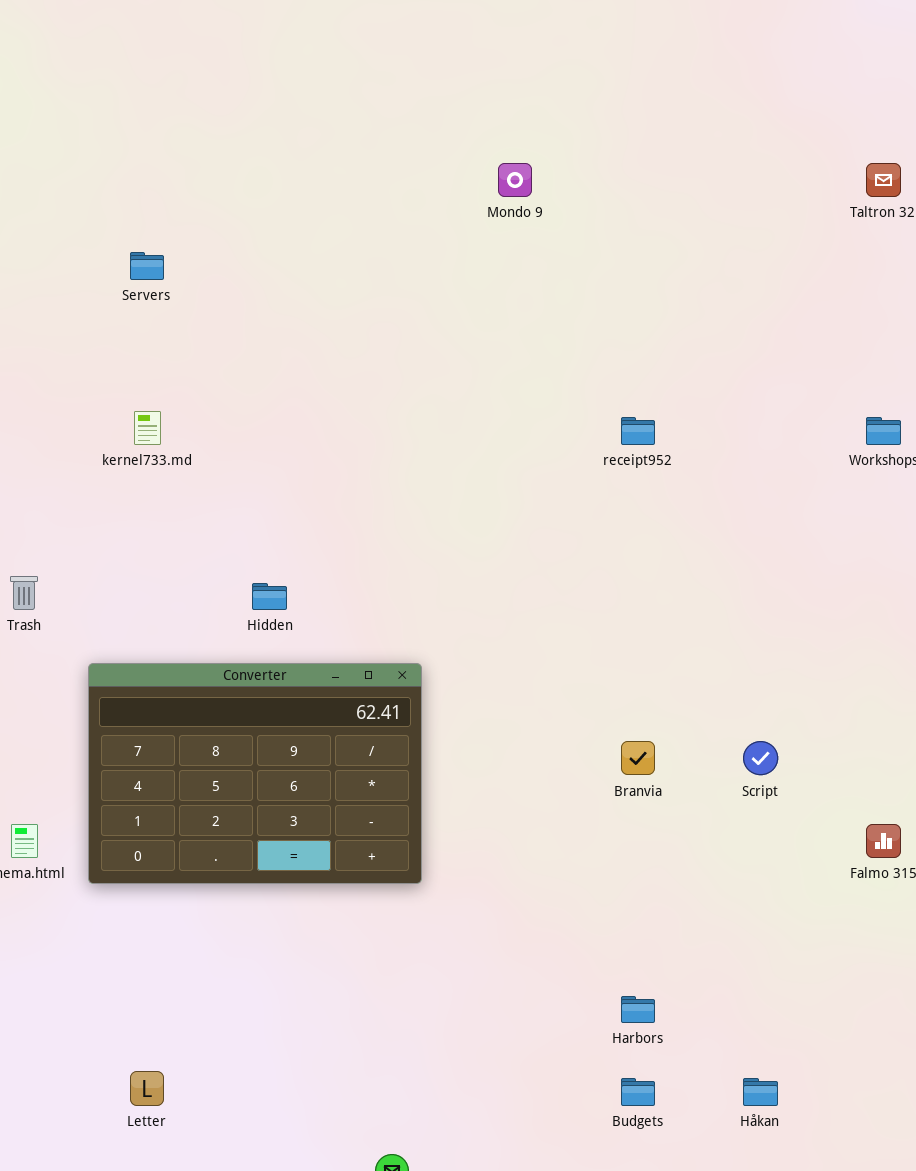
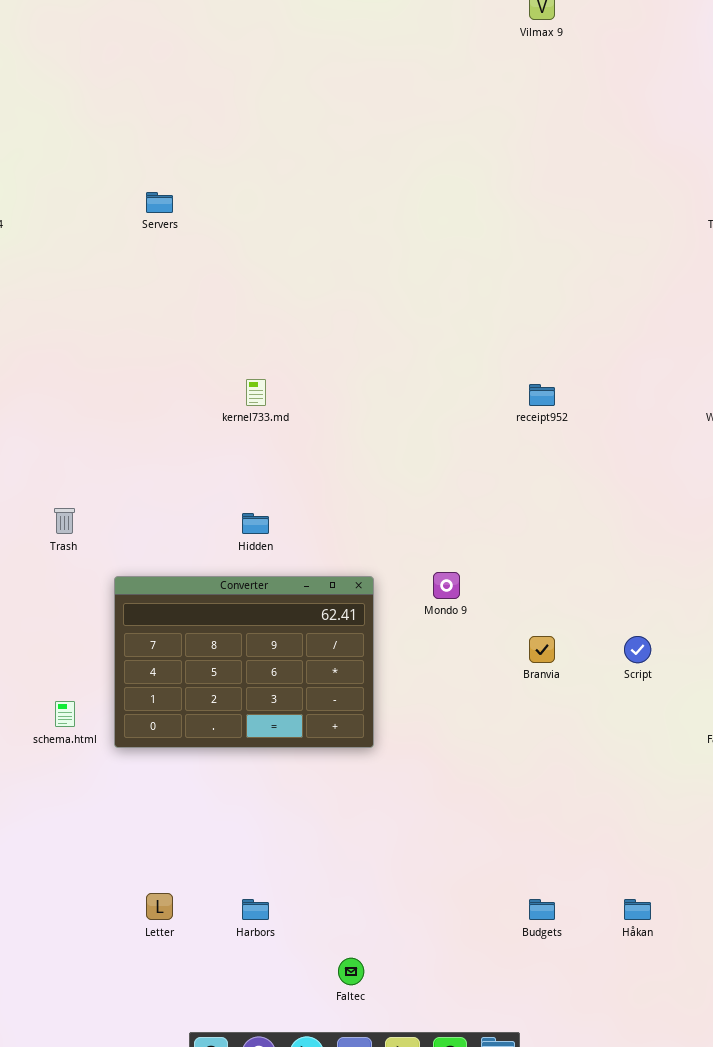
Mondo 9: [498,163,532,197] -> [433,572,460,599], moved
Servers: [130,252,164,280] -> [146,192,173,213], moved
kernel733.md: [134,411,161,445] -> [246,379,266,406], moved
Harbors: [621,996,655,1023] -> [242,899,269,920], moved

